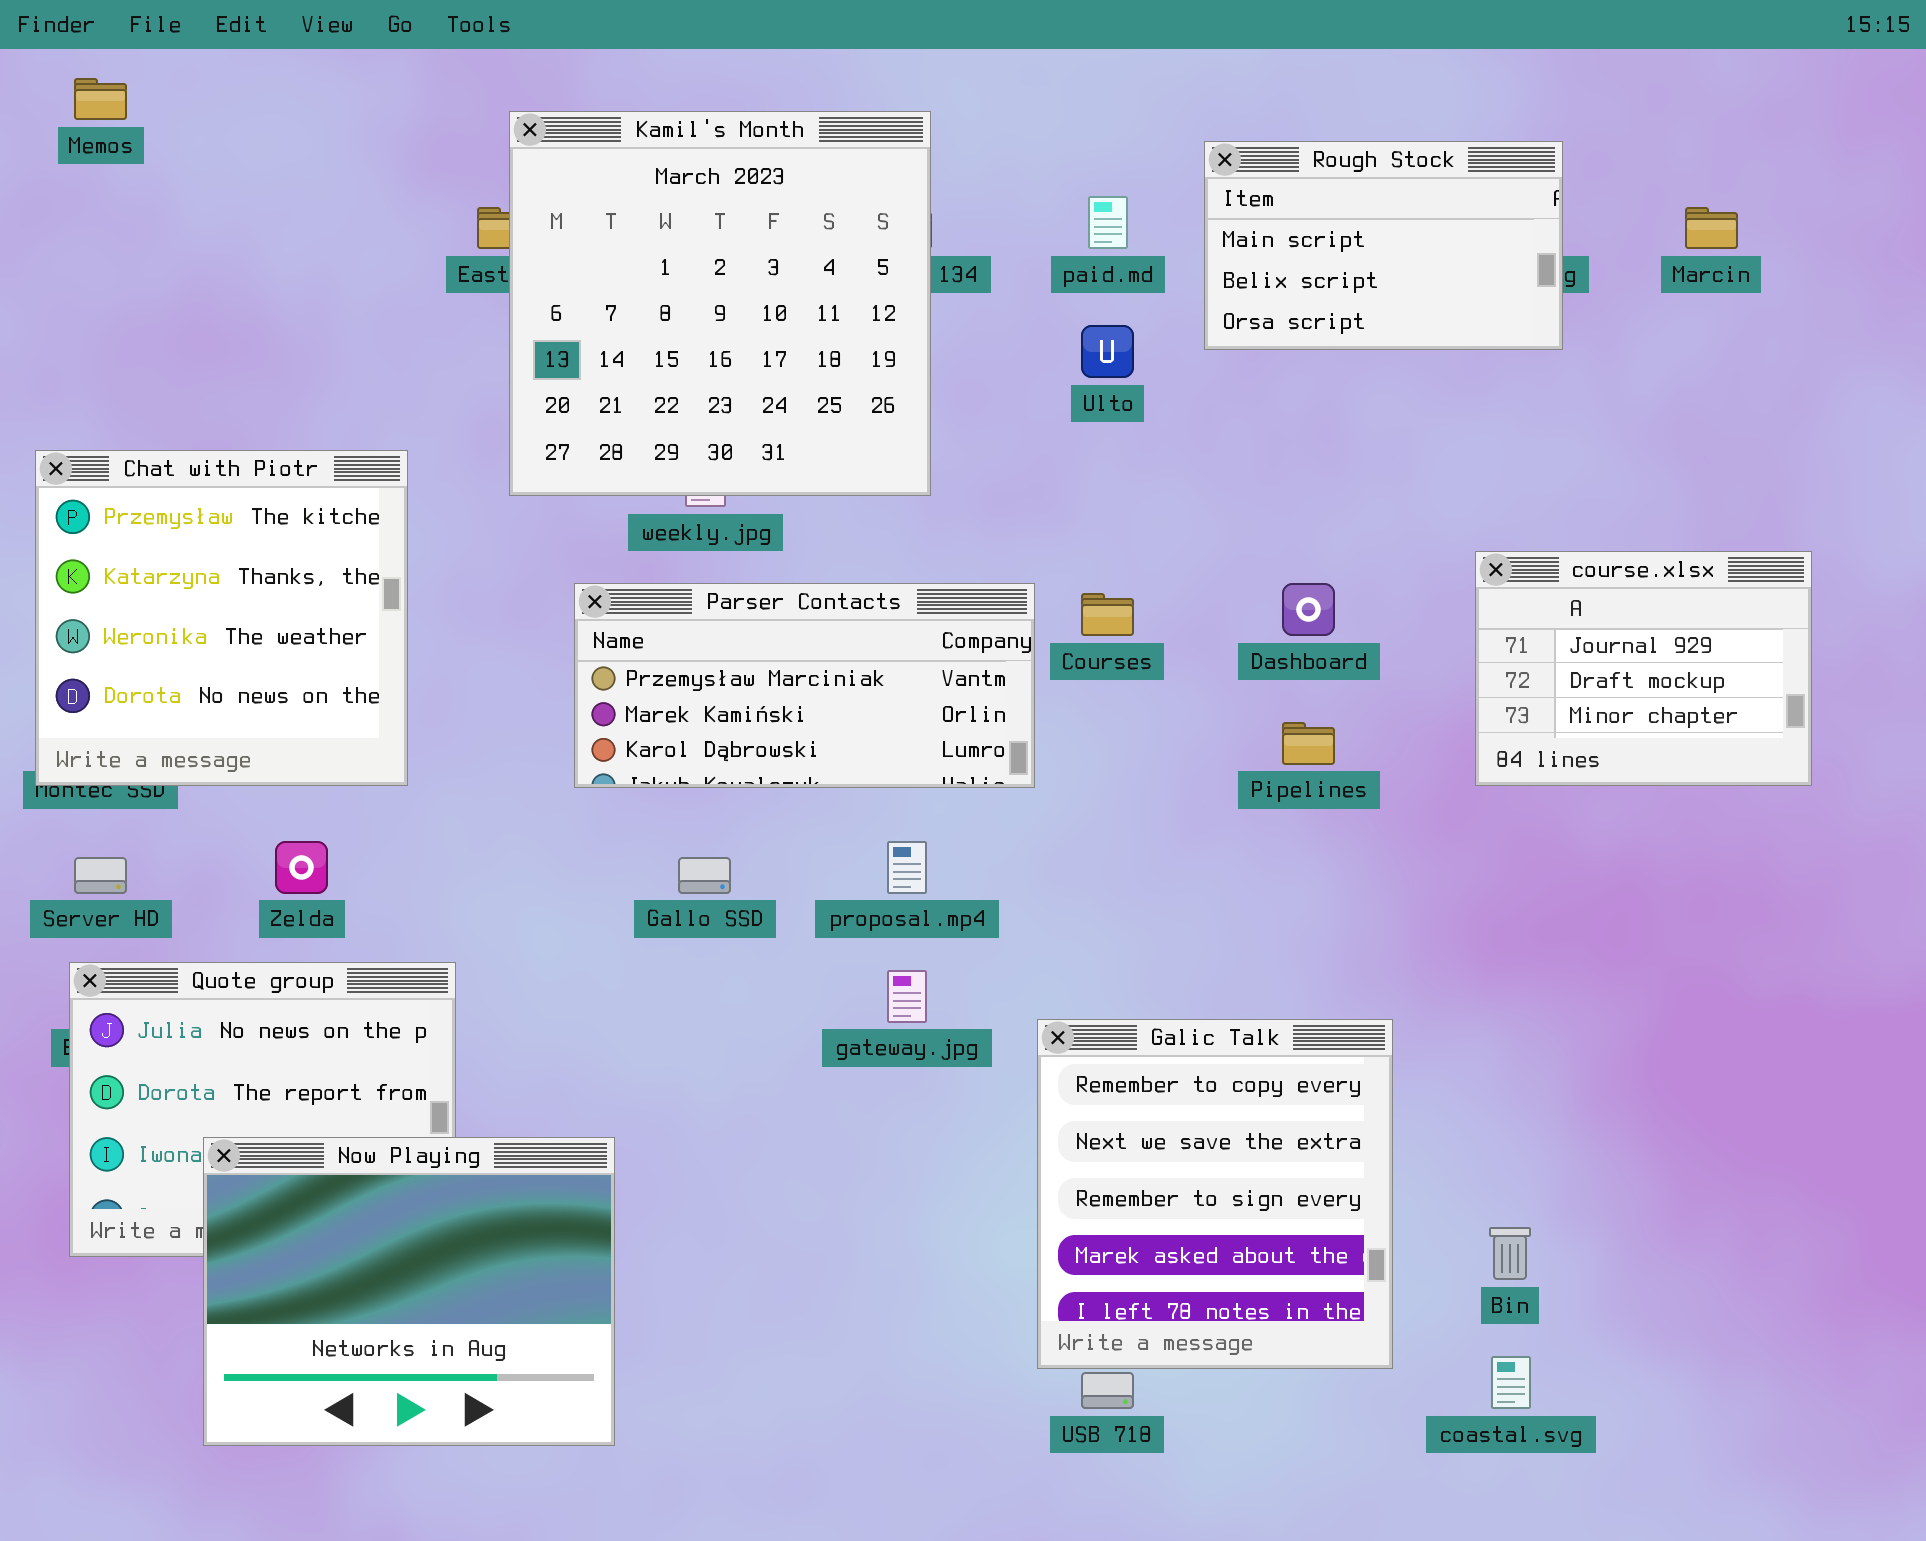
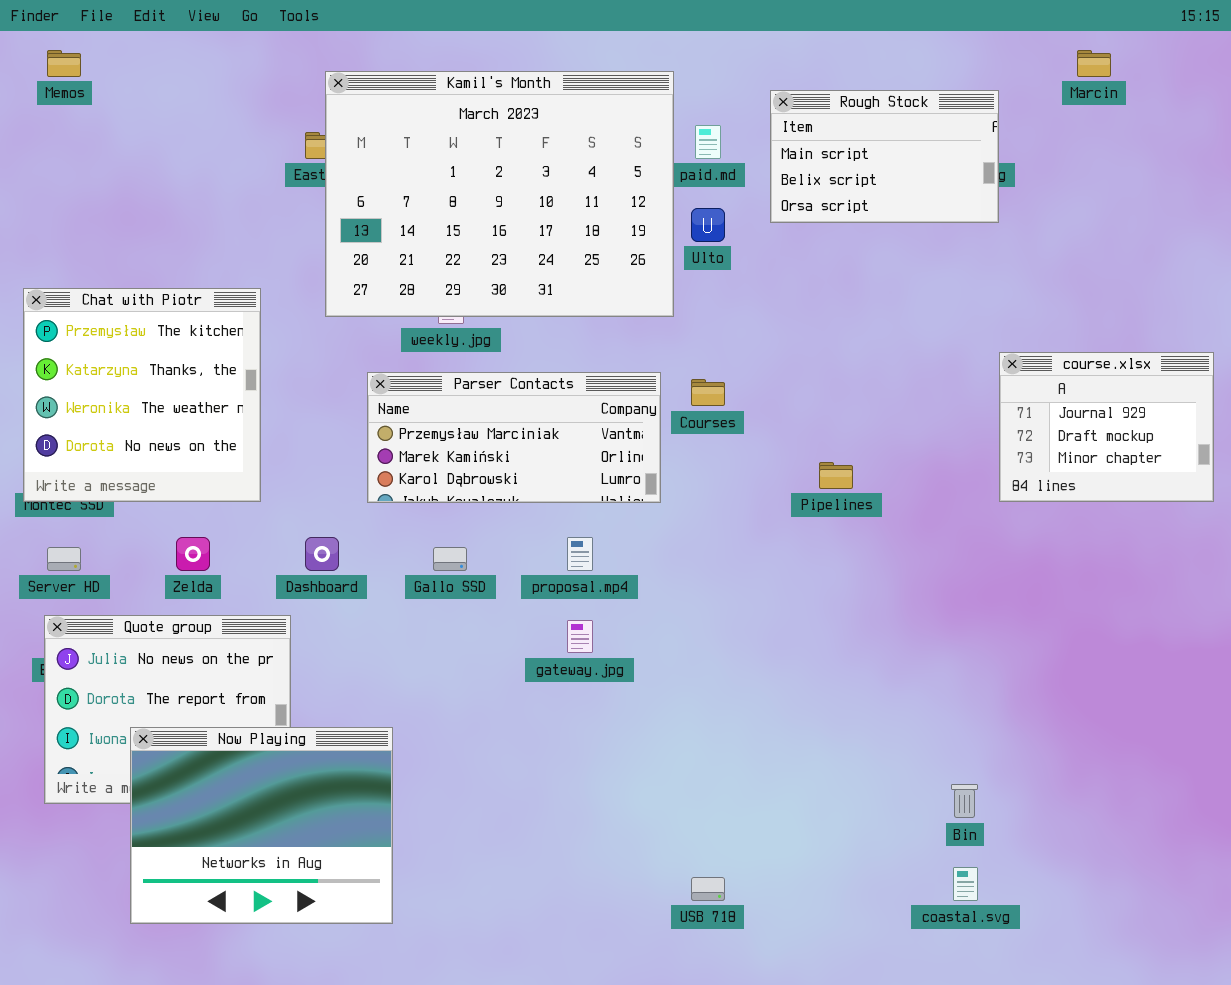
Kamil's Month: [509,111,931,496] -> [325,71,674,317], resized
Marcin: [1685,207,1738,249] -> [1077,50,1111,77], moved
course.xlsx: [1475,551,1812,786] -> [999,352,1214,502], moved
Dashboard: [1282,583,1335,636] -> [305,537,339,571], moved
Galic Talk: [1037,1019,1393,1369] -> none, closed

